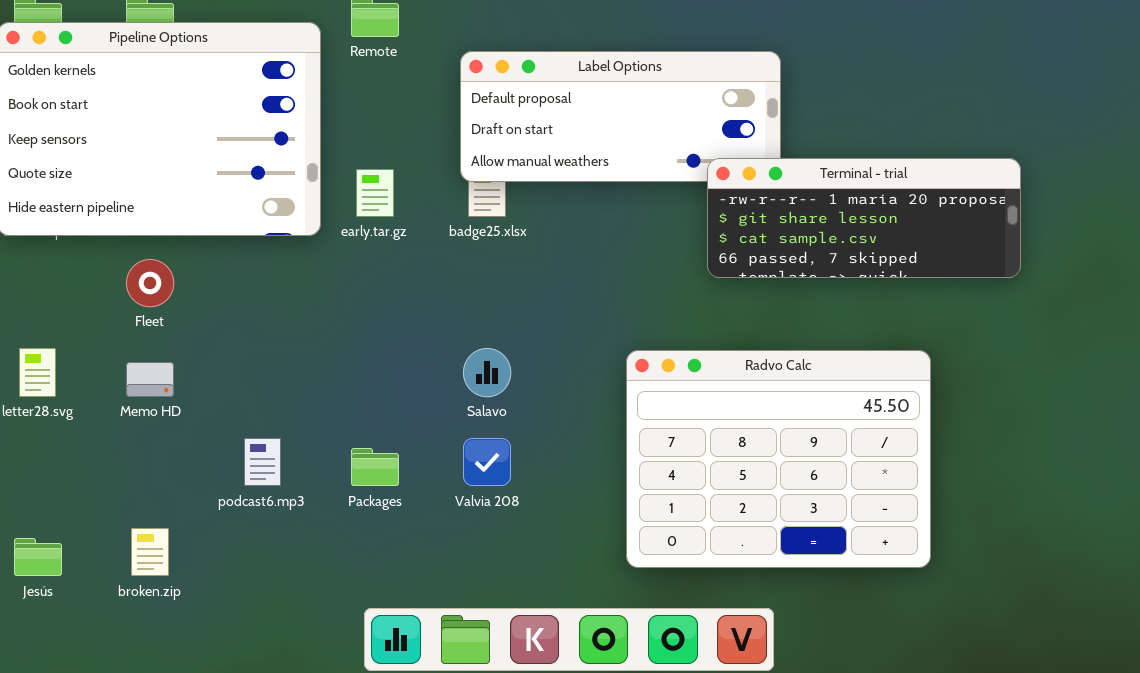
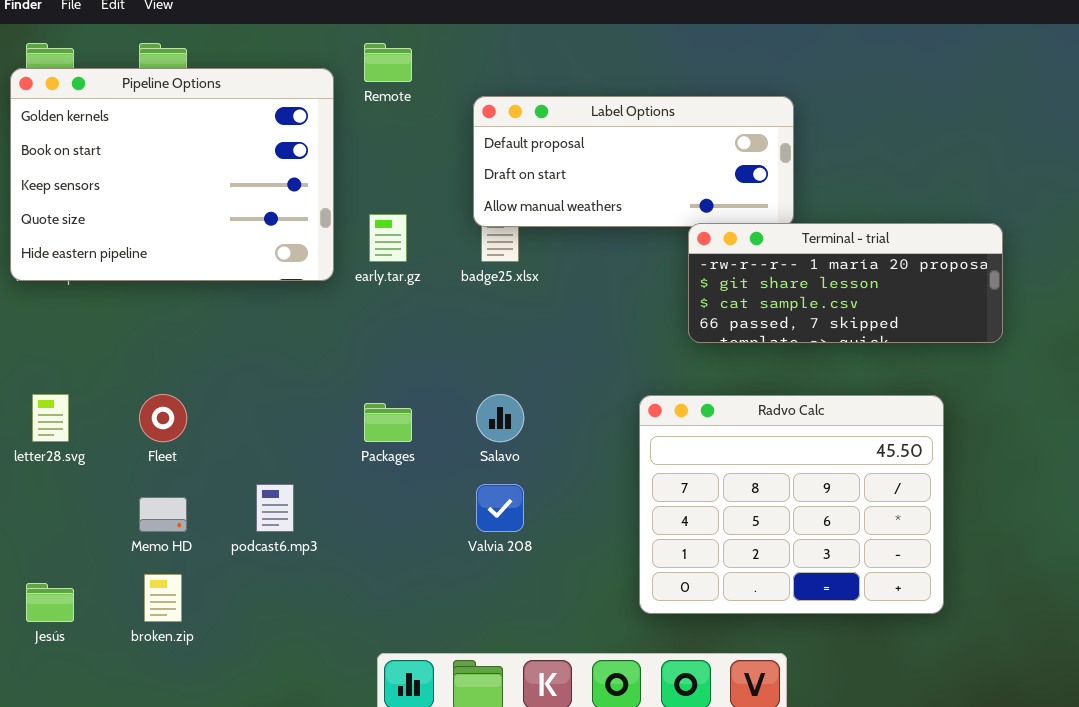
Terminal - trial: [707,158,1021,278] -> [688,223,1003,343], moved
Fleet: [126,259,174,307] -> [139,394,187,442], moved
Memo HD: [126,362,174,397] -> [139,497,187,532], moved
Packages: [351,448,399,486] -> [364,403,412,442], moved

